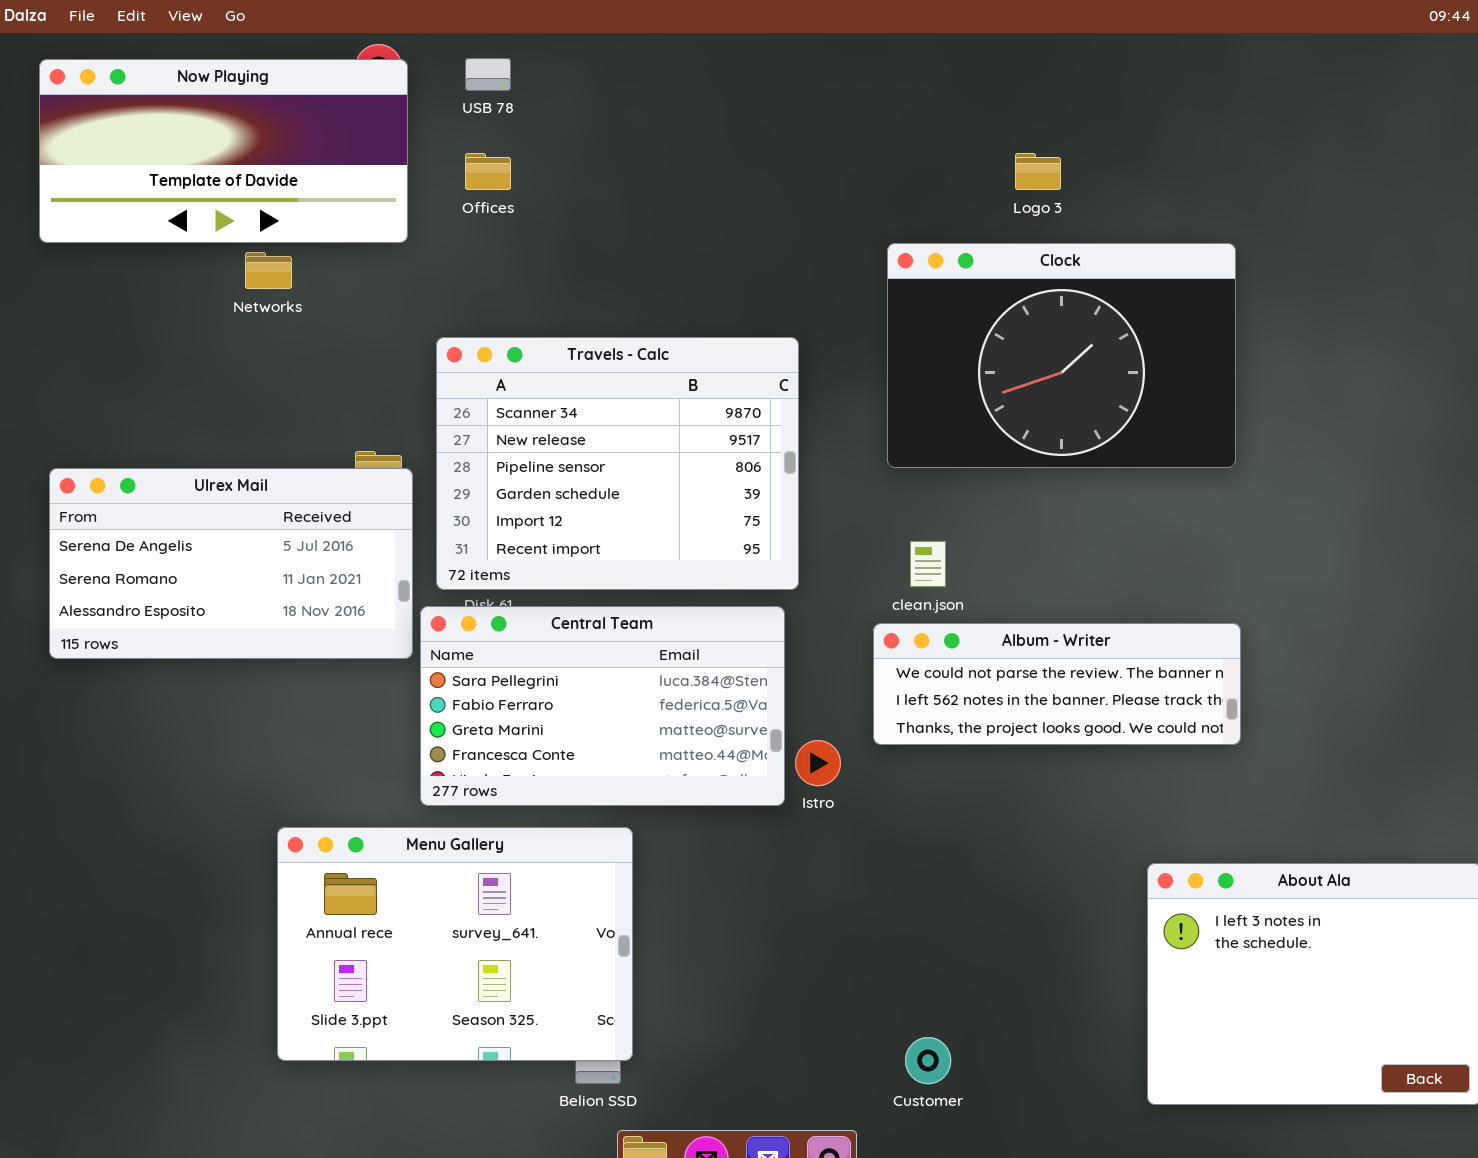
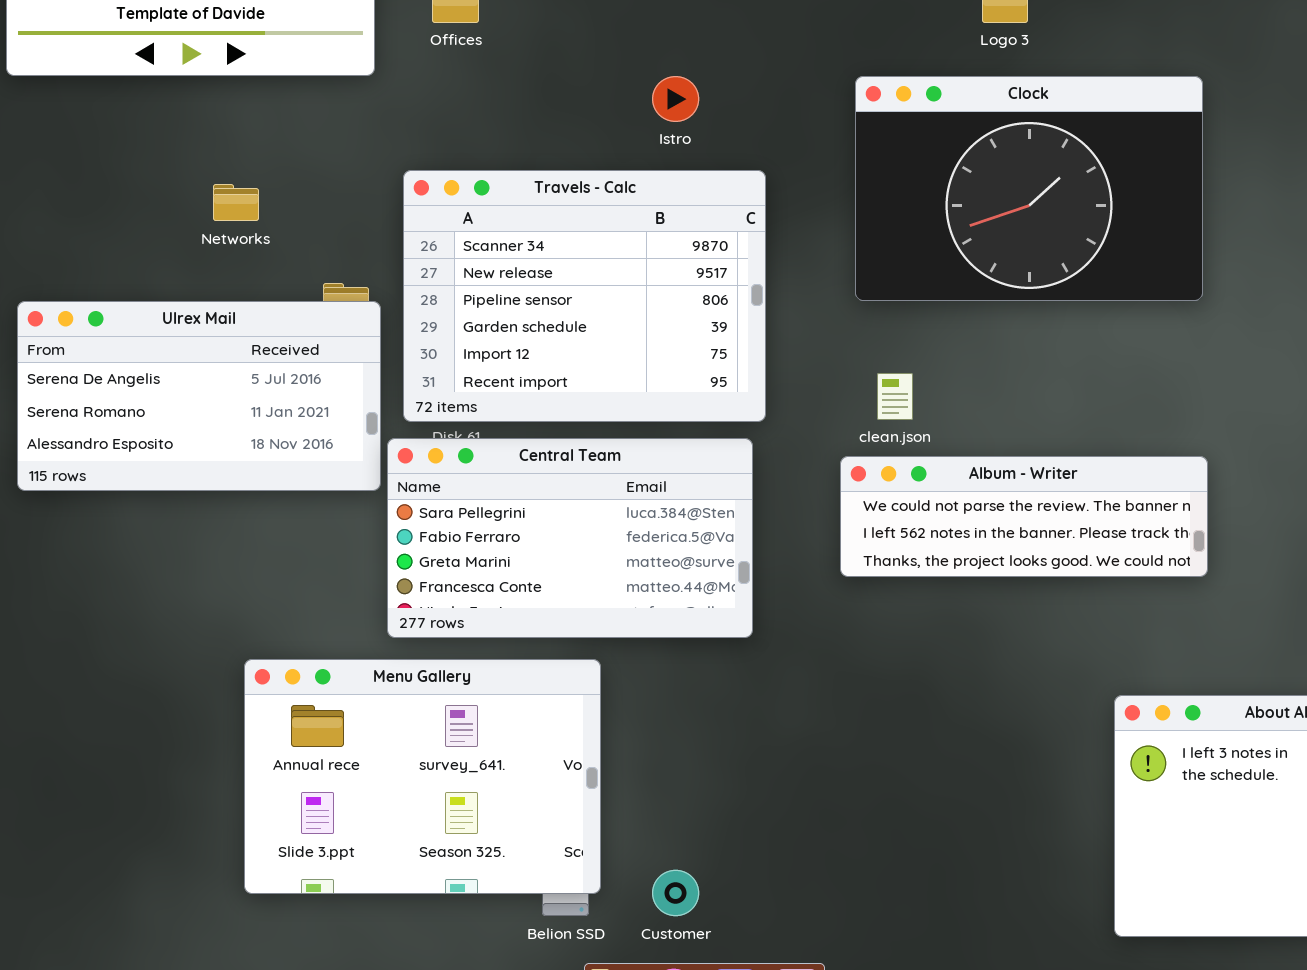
Networks: [245,252,292,289] -> [213,184,259,221], moved
Istro: [795,740,841,786] -> [652,76,699,122], moved
Customer: [905,1037,951,1084] -> [652,870,699,916], moved

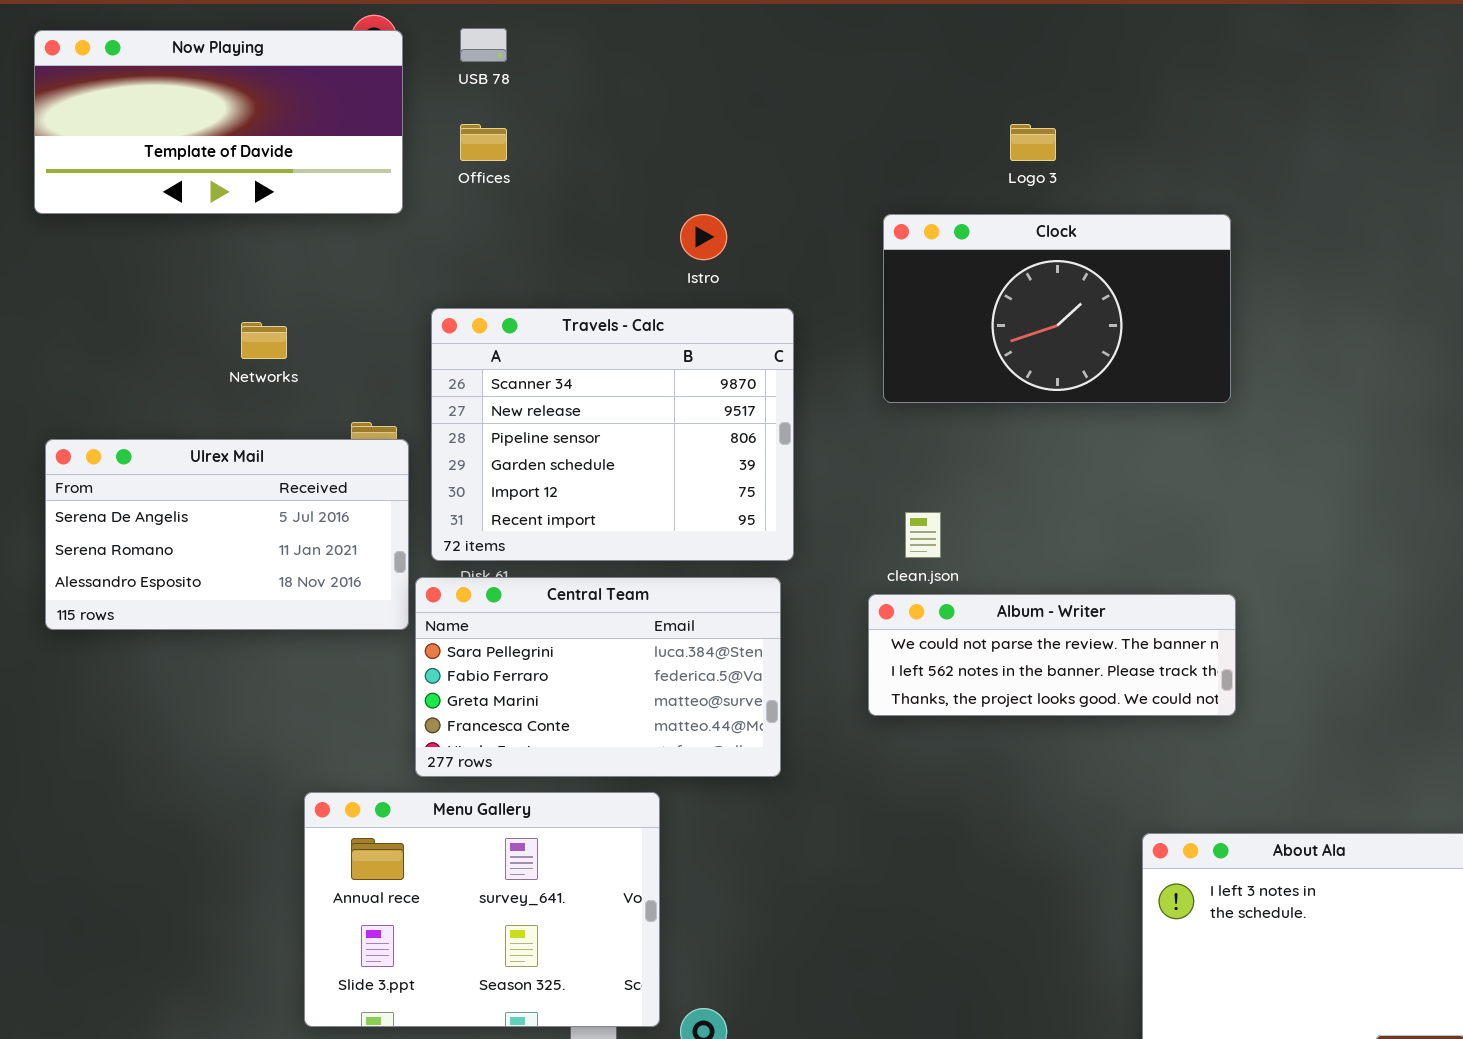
Clock: [855,76,1203,301] -> [883,214,1231,403], resized
Menu Gallery: [244,659,601,894] -> [304,792,660,1027], moved

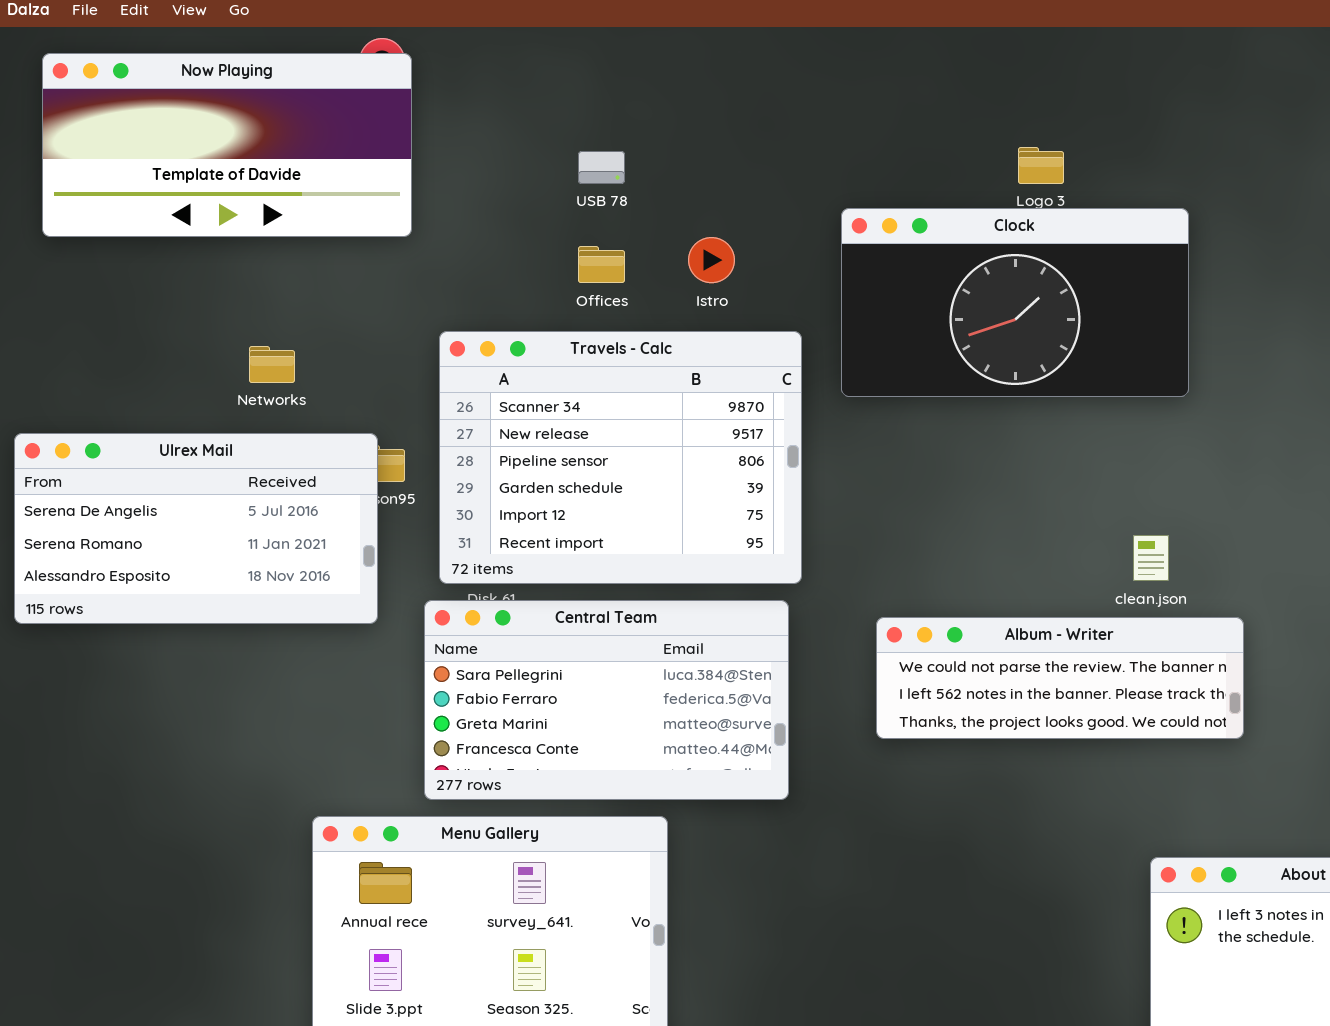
USB 78: [460,28,507,62] -> [578,151,625,184], moved
Offices: [460,124,507,161] -> [578,246,625,283], moved
Clock: [883,214,1231,403] -> [841,208,1189,397], moved
Ulrex Mail: [45,439,409,630] -> [14,433,378,624], moved
clean.json: [905,512,941,558] -> [1133,535,1169,581], moved

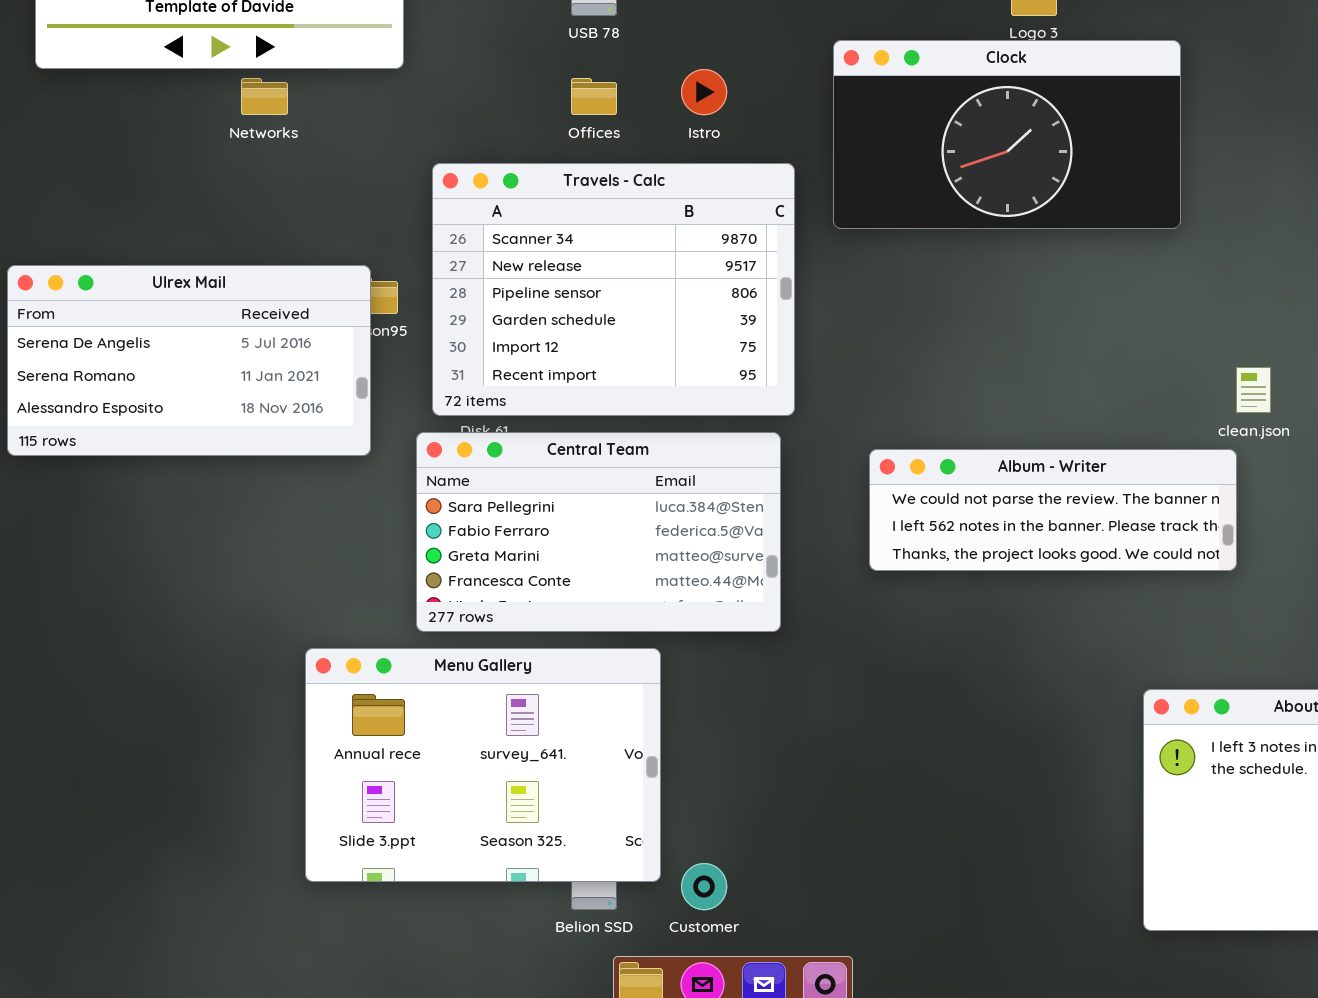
Networks: [249,346,295,383] -> [241,78,288,115], moved
clean.json: [1133,535,1169,581] -> [1236,367,1271,413], moved

